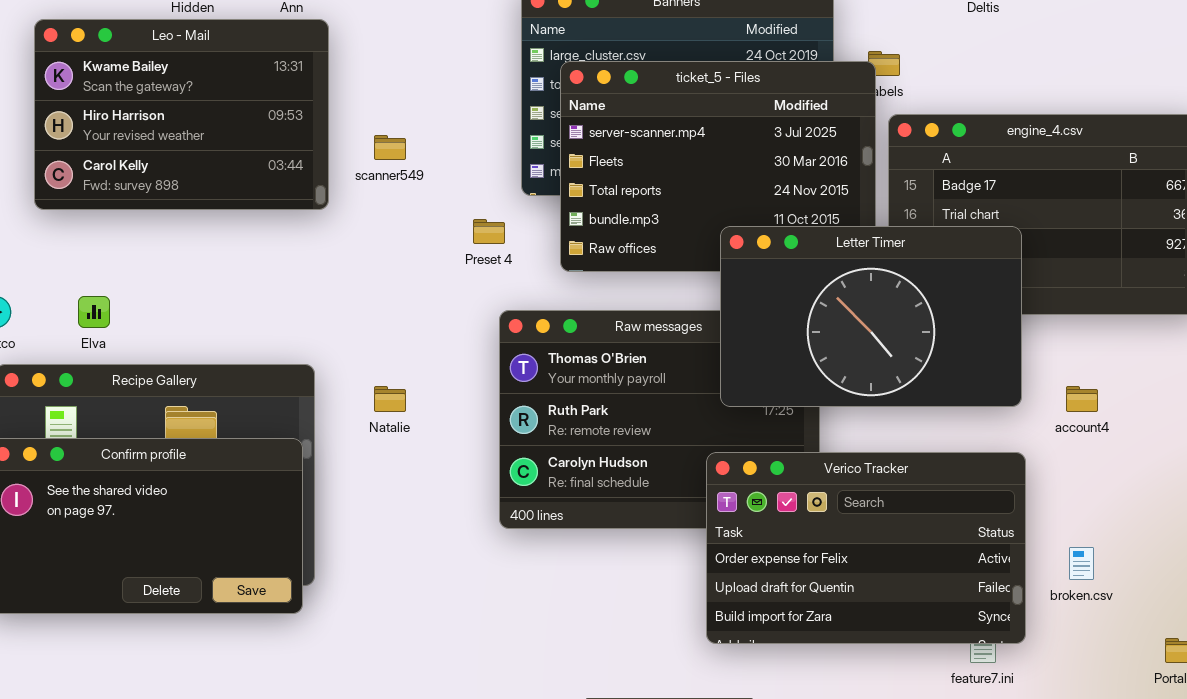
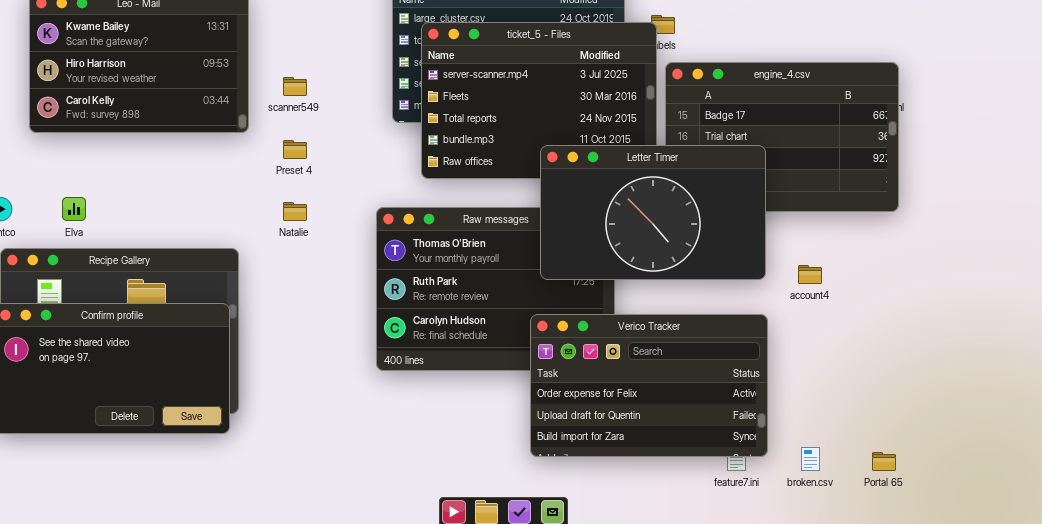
Preset 4: [473,219,505,244] -> [283,140,307,159], moved
Natalie: [374,386,406,412] -> [283,202,307,221], moved
broken.csv: [1069,547,1094,580] -> [801,447,820,471], moved

